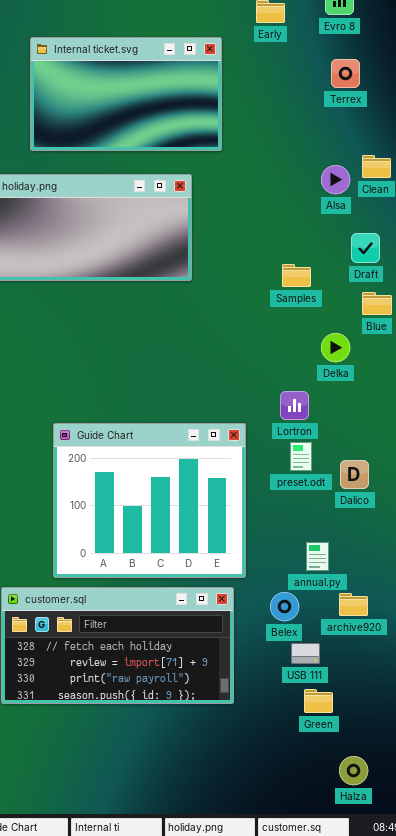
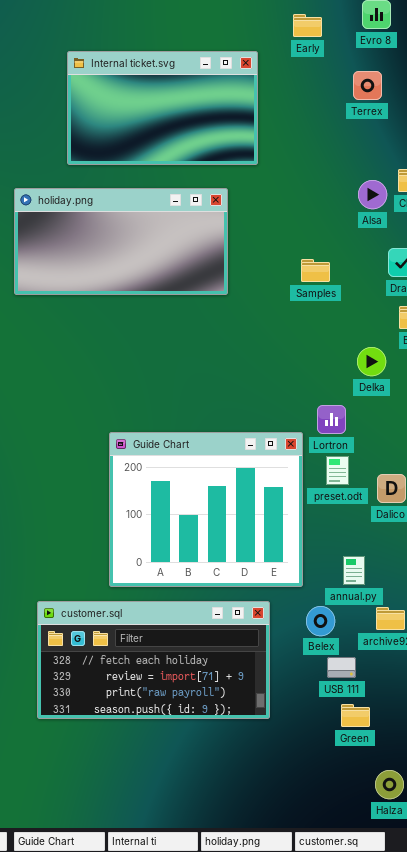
Terrex: [331,59,360,88] -> [353,71,382,100], moved
Samples: [282,264,311,287] -> [301,259,330,282], moved
Guide Chart: [53,423,246,578] -> [109,432,303,587], moved

